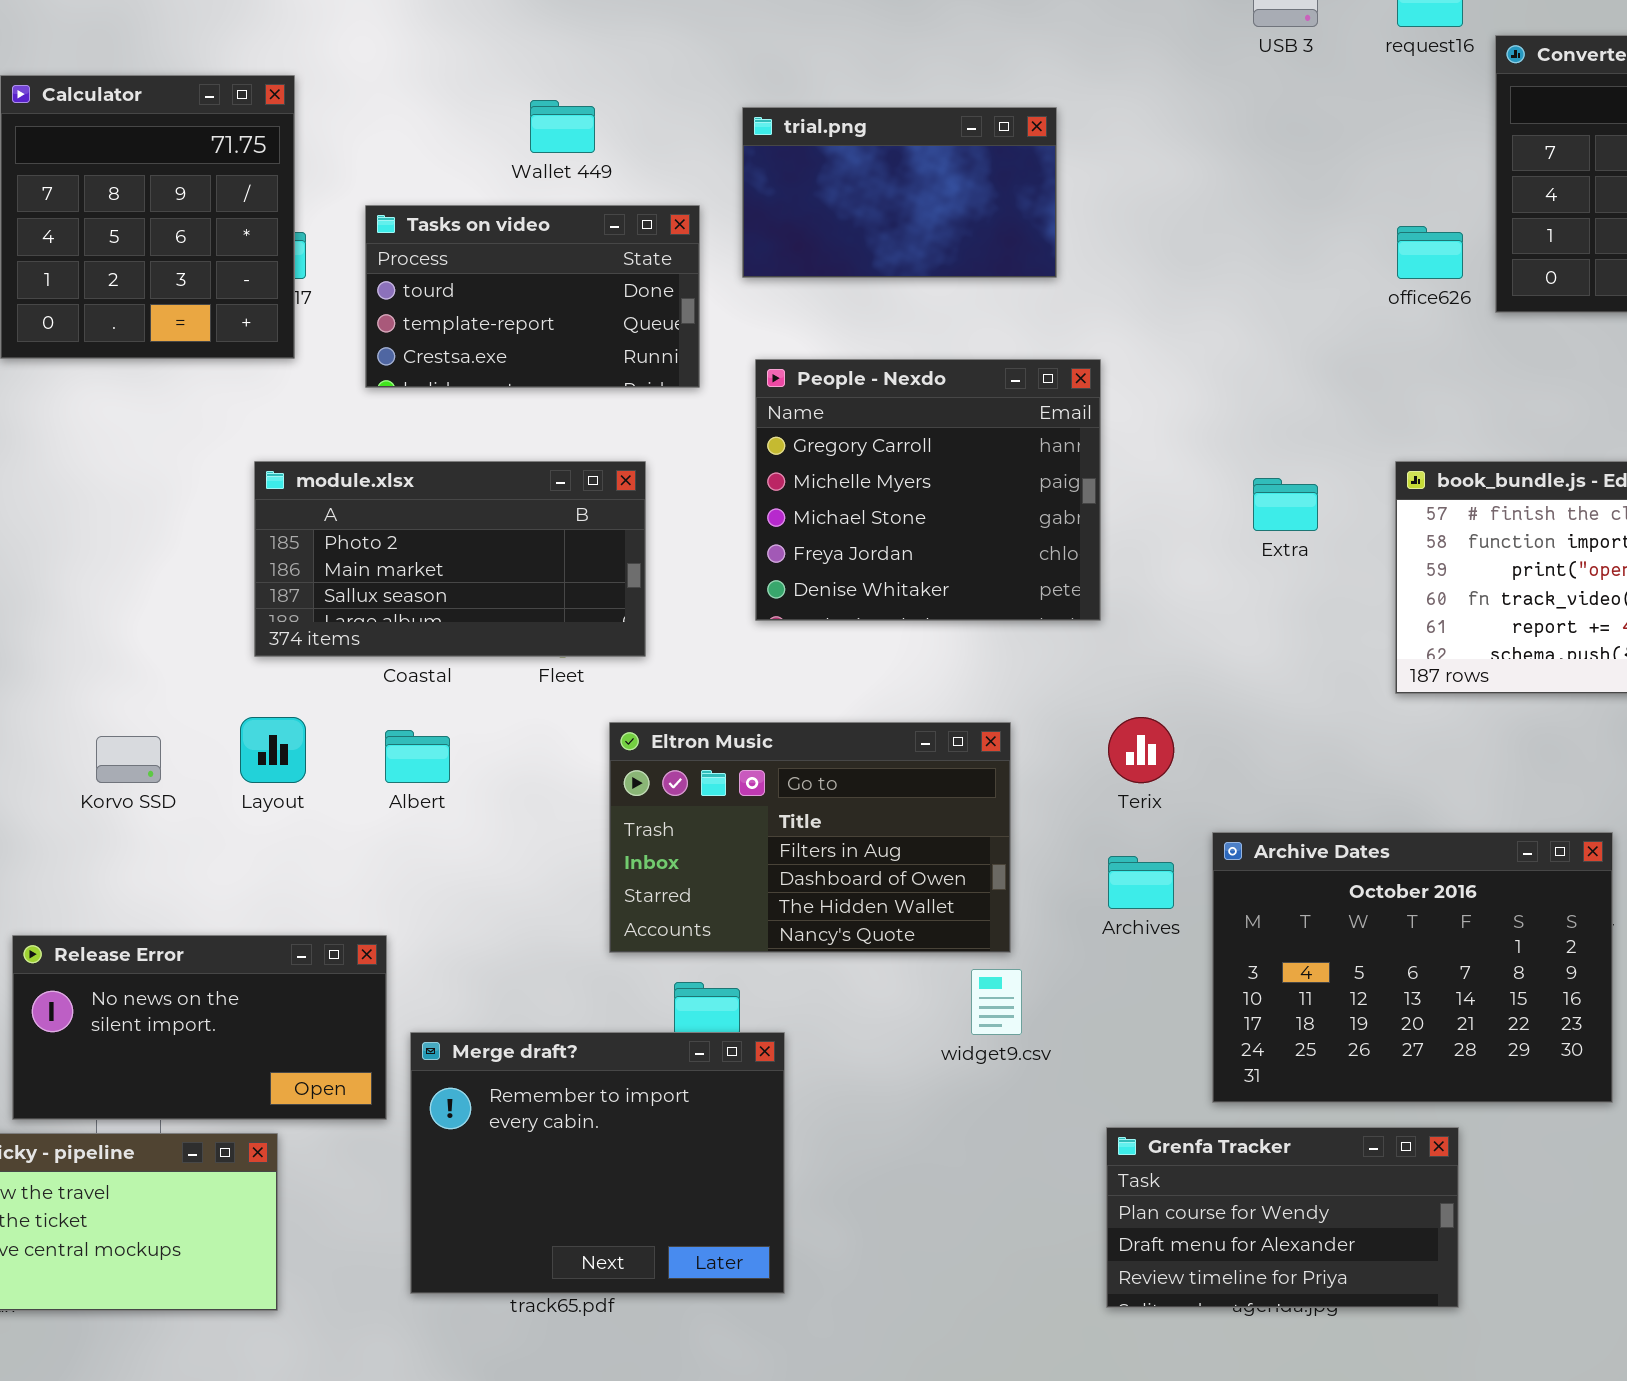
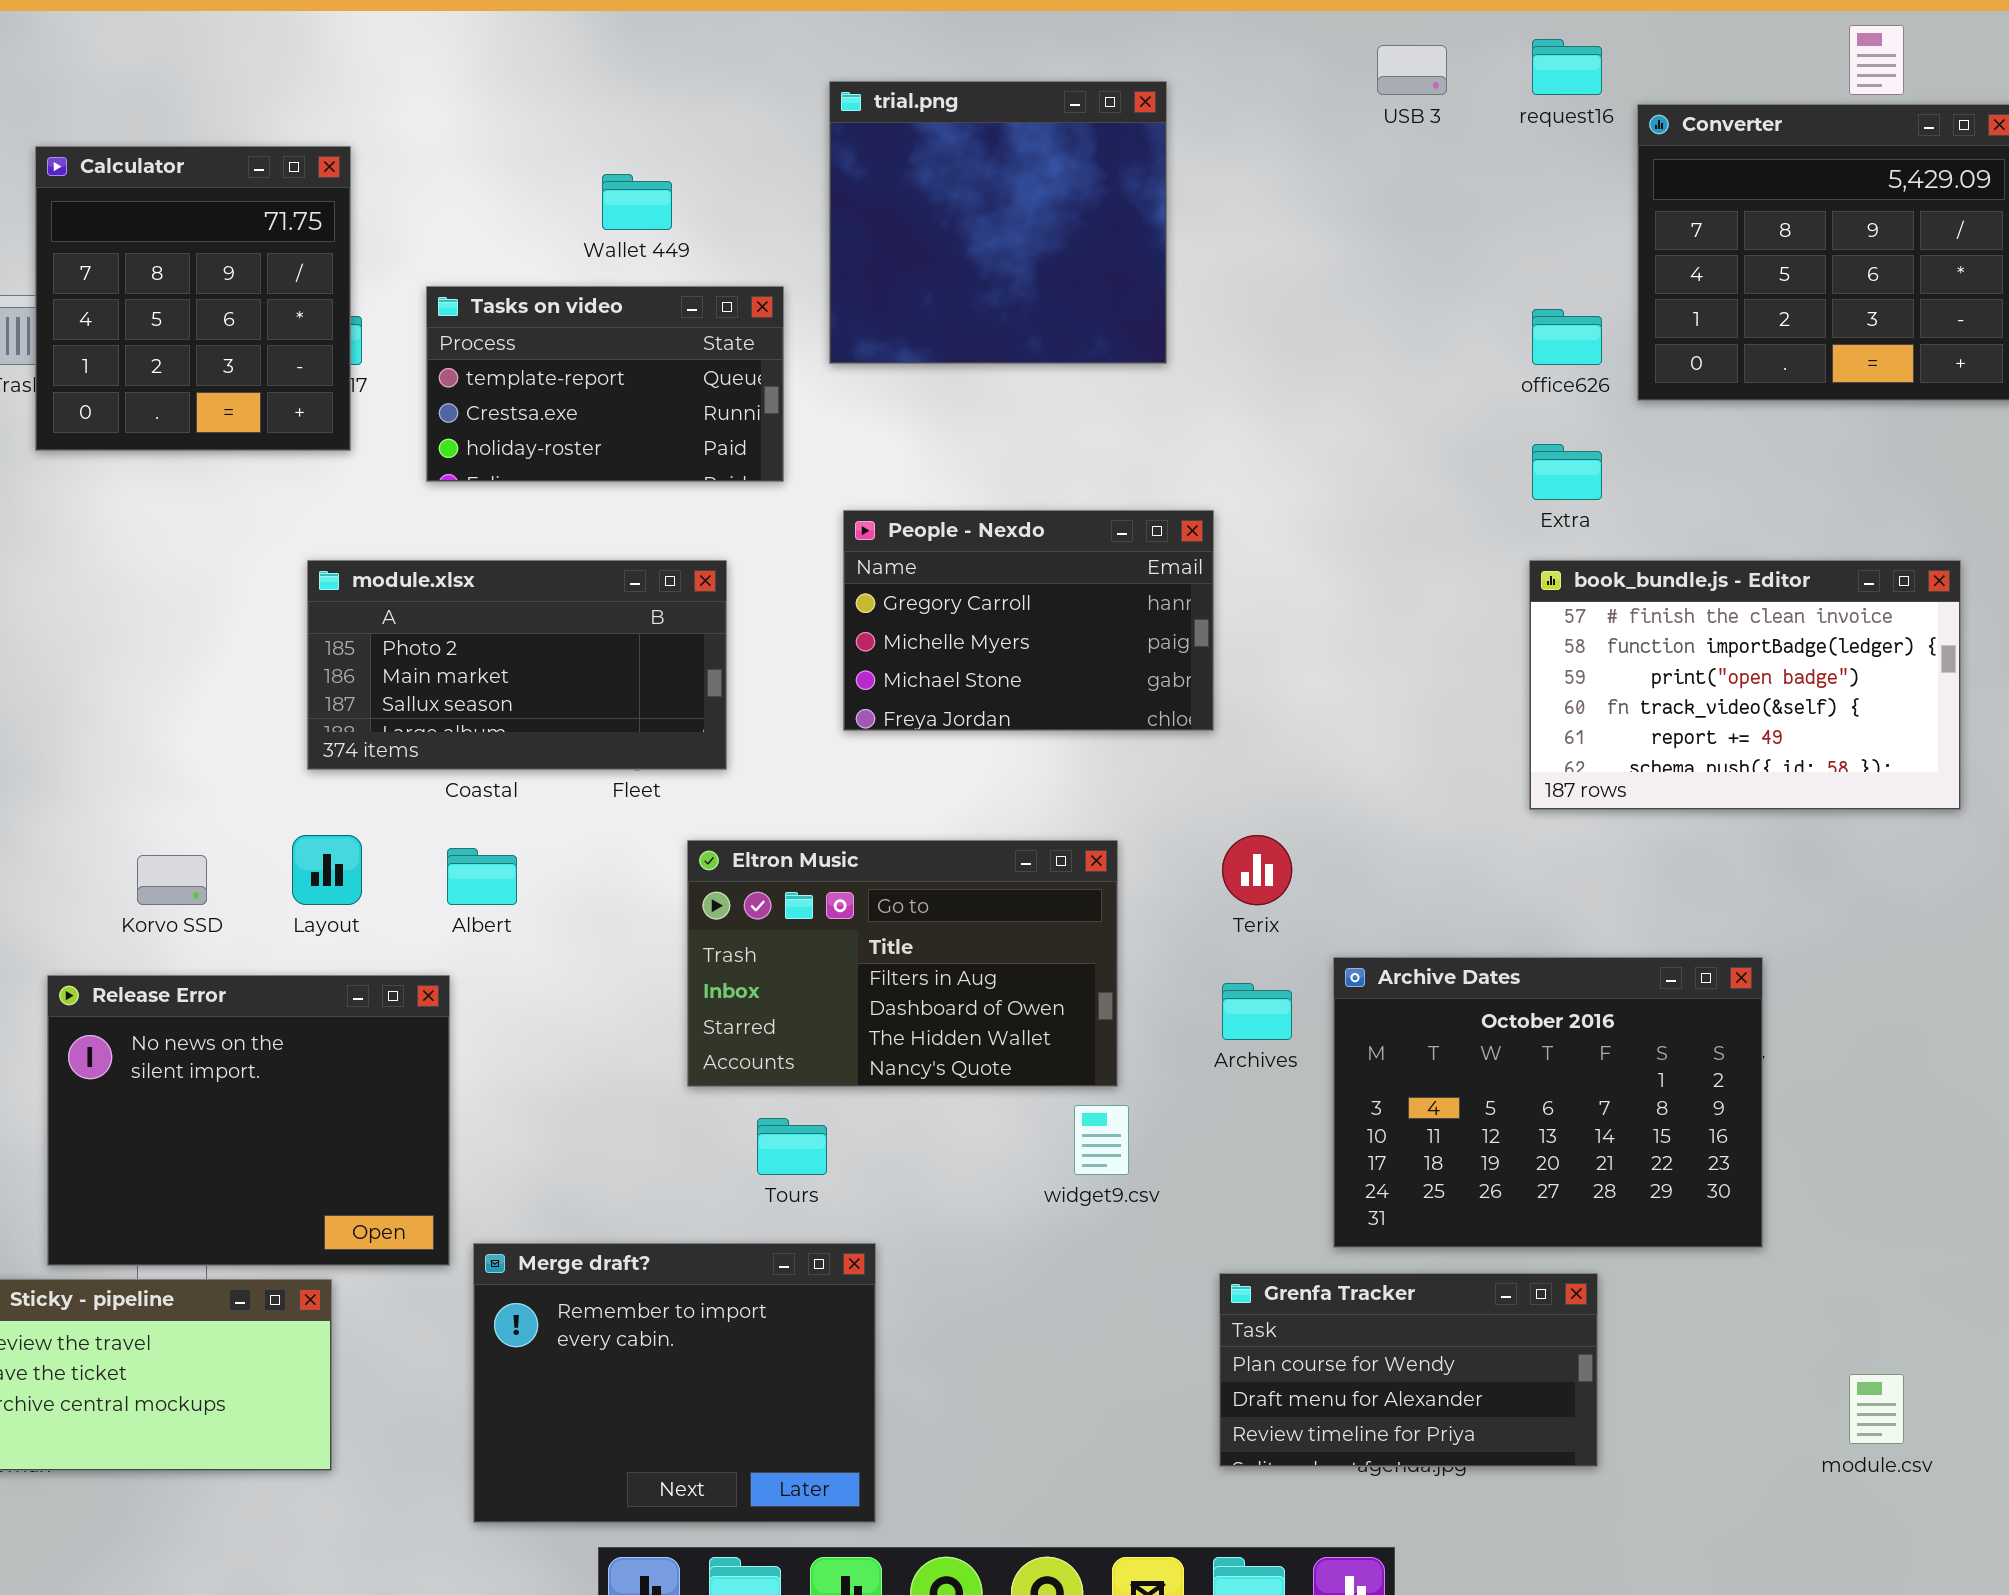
trial.png: [742,107,1057,278] -> [829,81,1167,364], resized
Tasks on video: [365,205,700,388] -> [426,286,784,482], scrolled down 1 row
People - Nexdo: [755,359,1101,621] -> [843,510,1214,731], resized
Extra: [1253,478,1318,531] -> [1532,444,1602,500], moved
Release Error: [12,935,387,1120] -> [47,975,450,1266], resized
Merge draft?: [410,1032,785,1294] -> [473,1243,876,1523], moved

